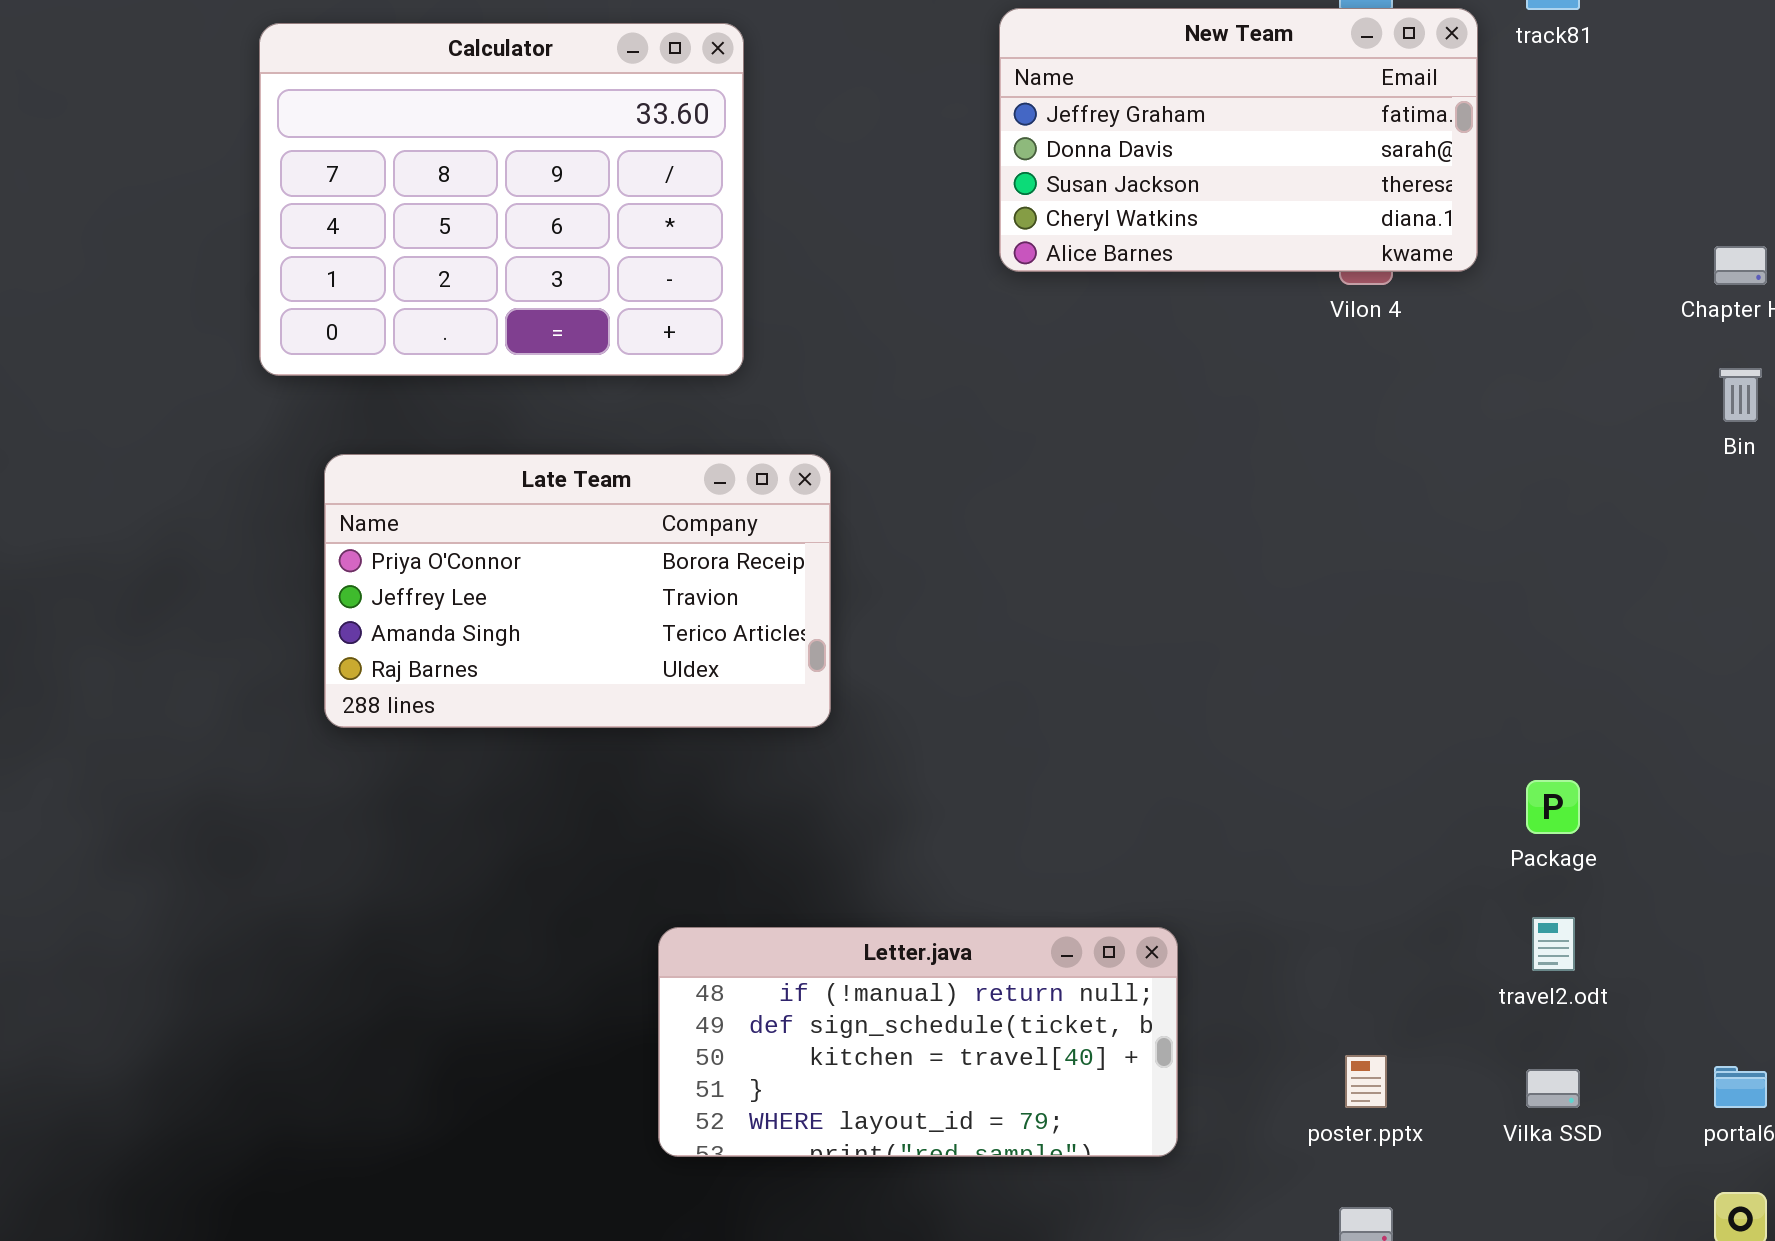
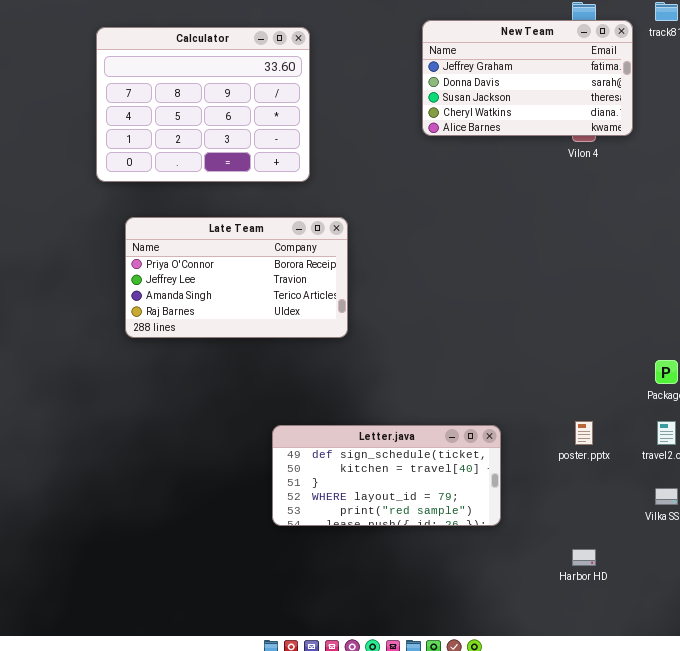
Letter.java: [658,927,1178,1157] -> [272,425,501,526], scrolled down 1 row
poster.pptx: [1345,1055,1387,1108] -> [575,421,593,445], moved

